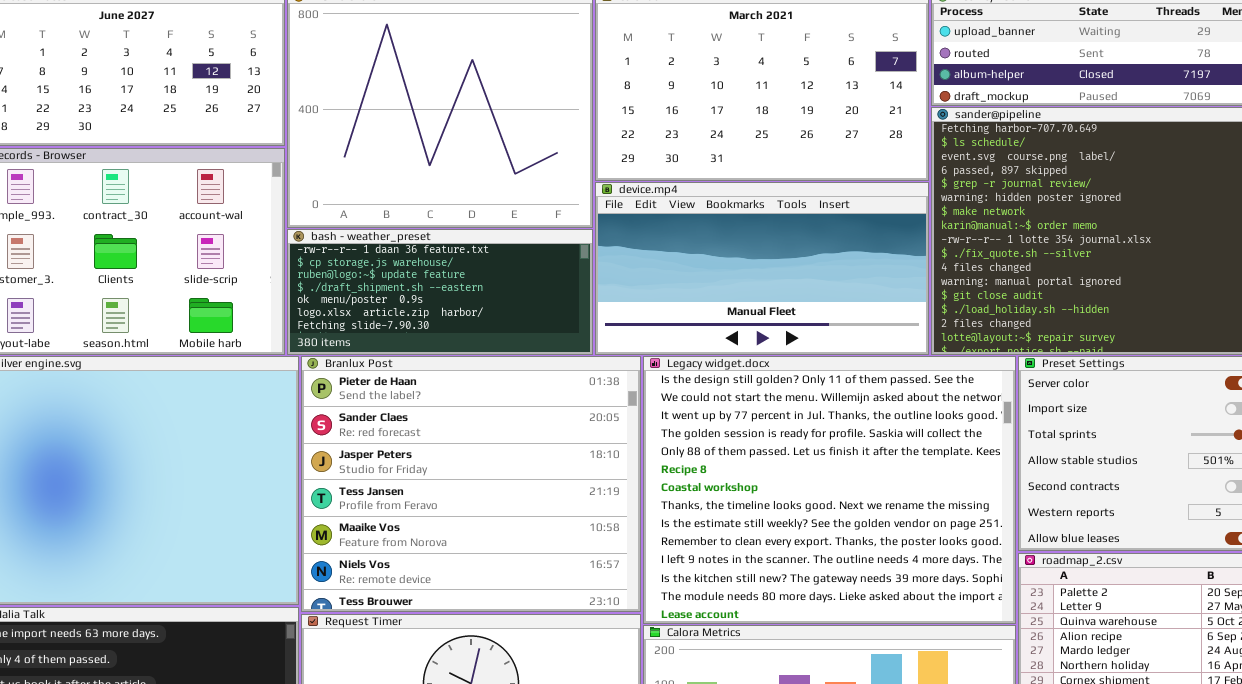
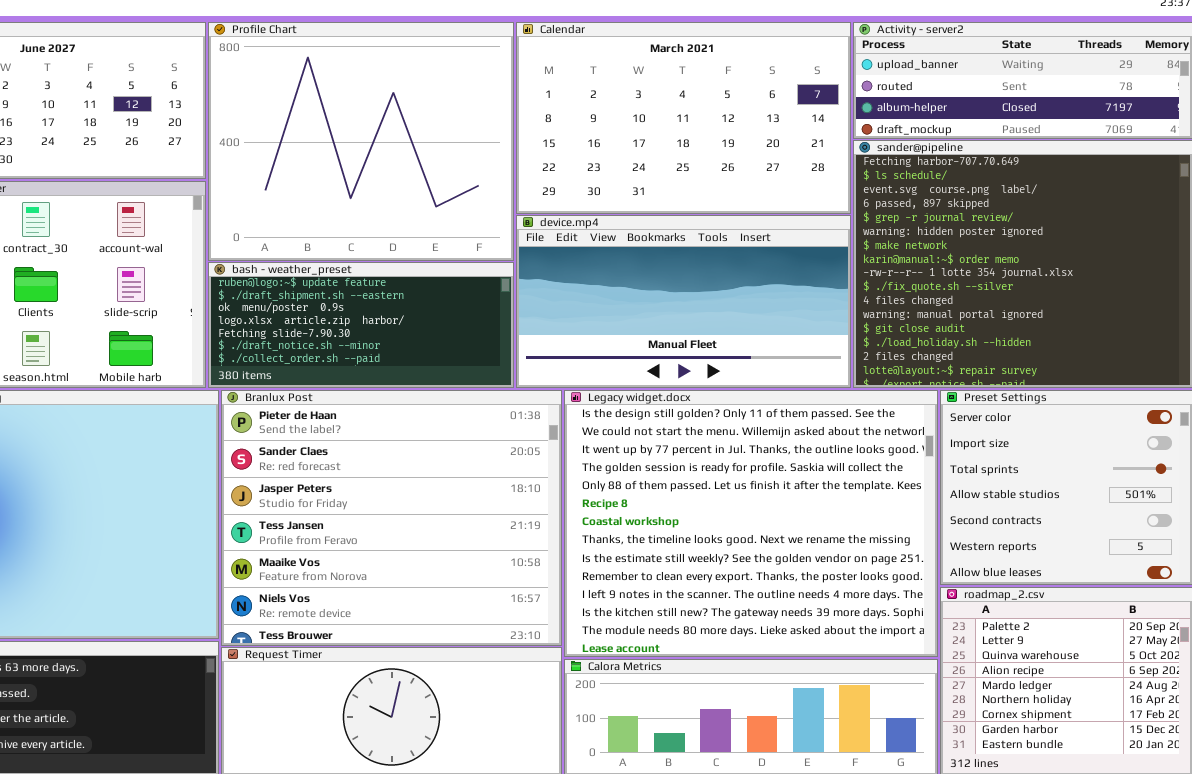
bash - weather_preset: [287,229,593,355] -> [208,262,514,388], scrolled down 2 rows

